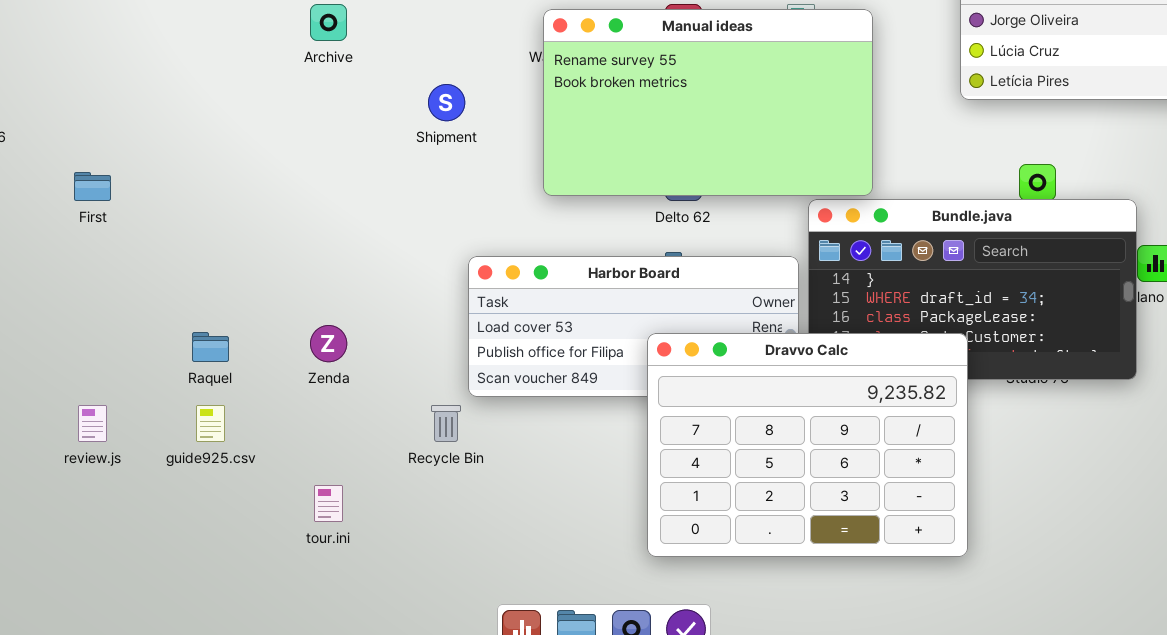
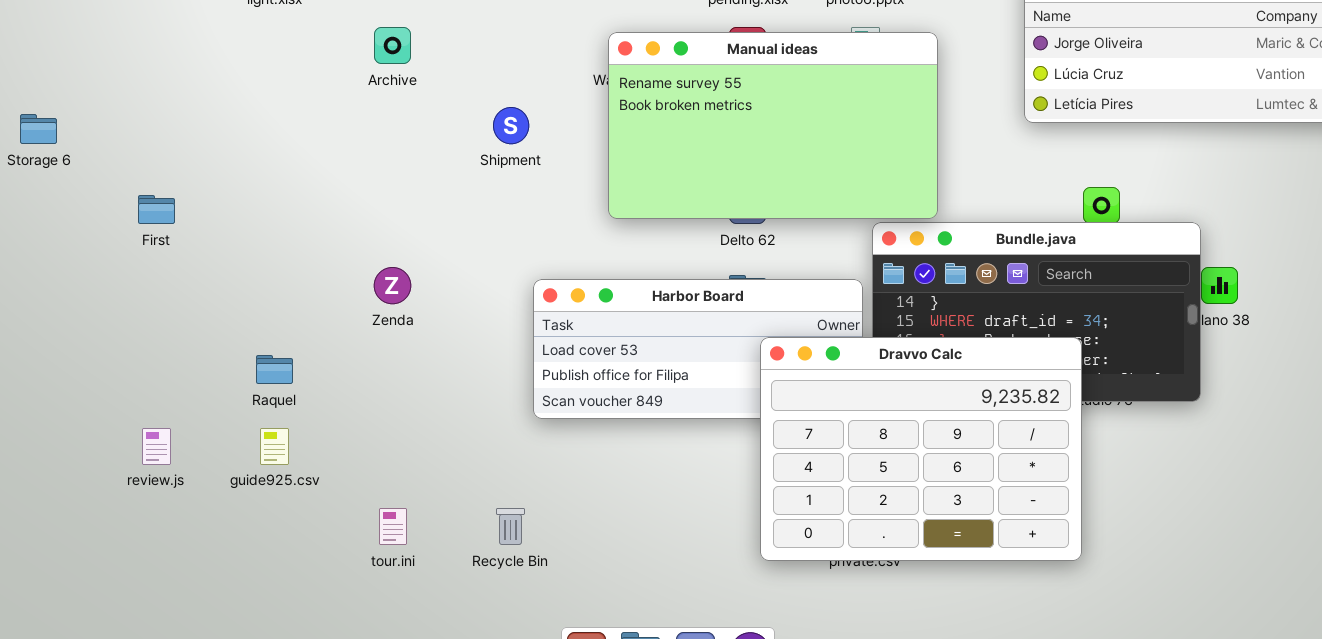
Zenda: [310,325,347,362] -> [374,267,411,304], moved
Dravvo Calc: [647,333,968,557] -> [760,337,1082,561], moved
Recycle Bin: [431,405,461,442] -> [496,508,525,545], moved

